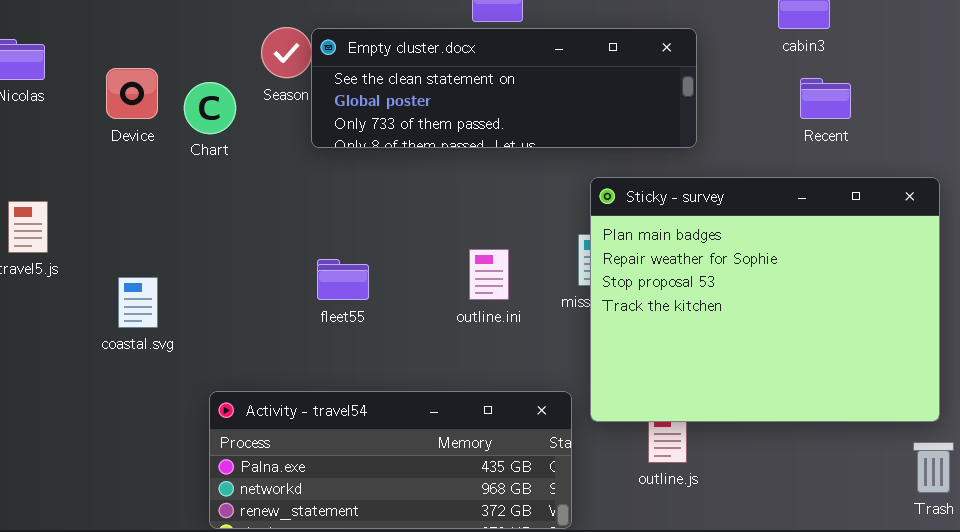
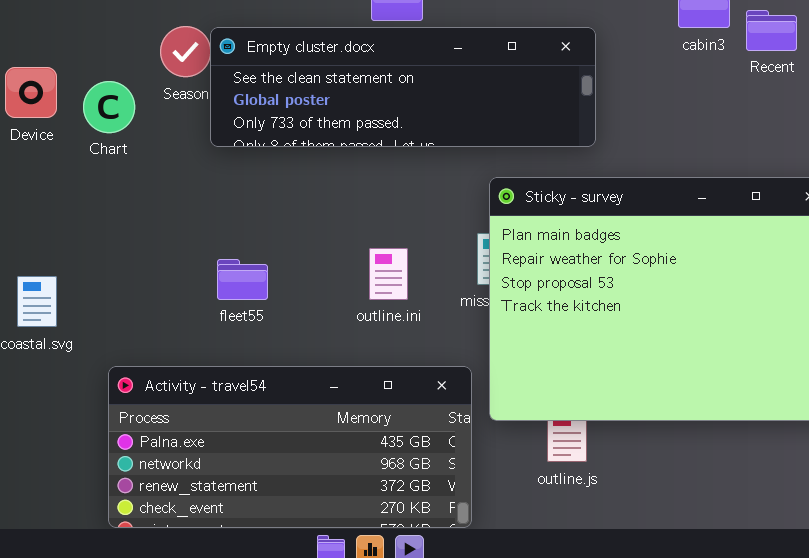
Recent: [800,78,851,119] -> [746,10,797,51], moved
Activity - travel54: [209,391,572,529] -> [108,366,472,528], resized

